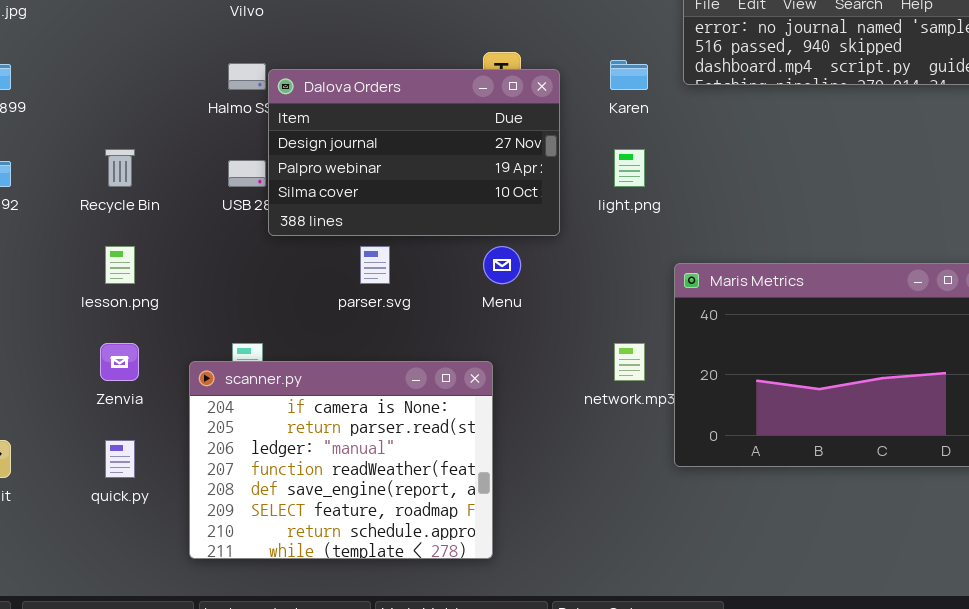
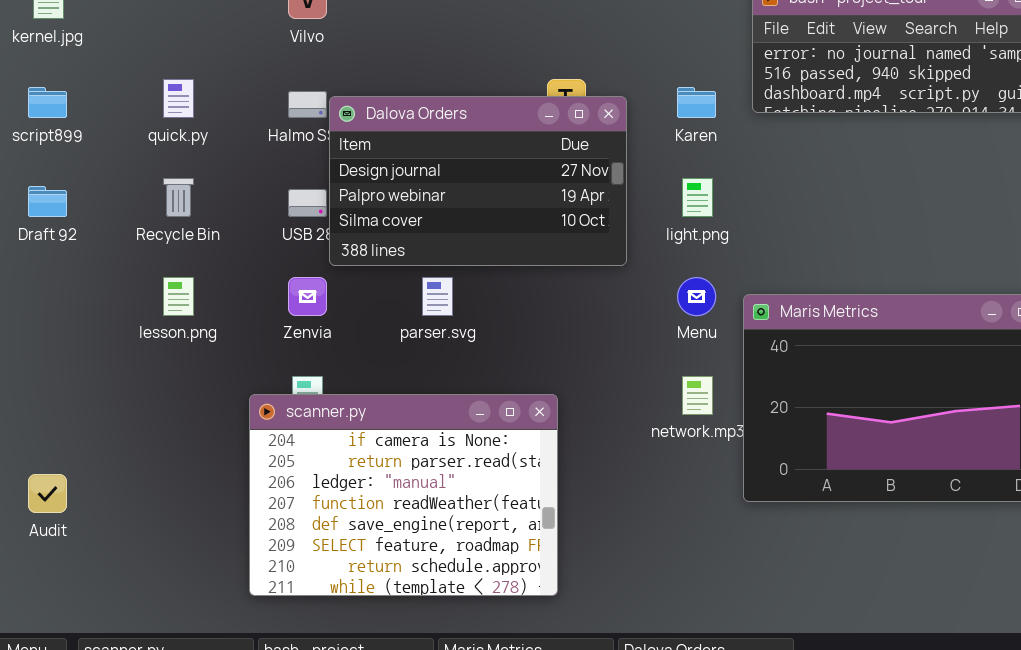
Menu: [483,246,521,284] -> [677,277,716,316], moved
Zenvia: [100,343,139,381] -> [288,277,327,316], moved
quick.py: [105,440,135,478] -> [163,79,194,118], moved

